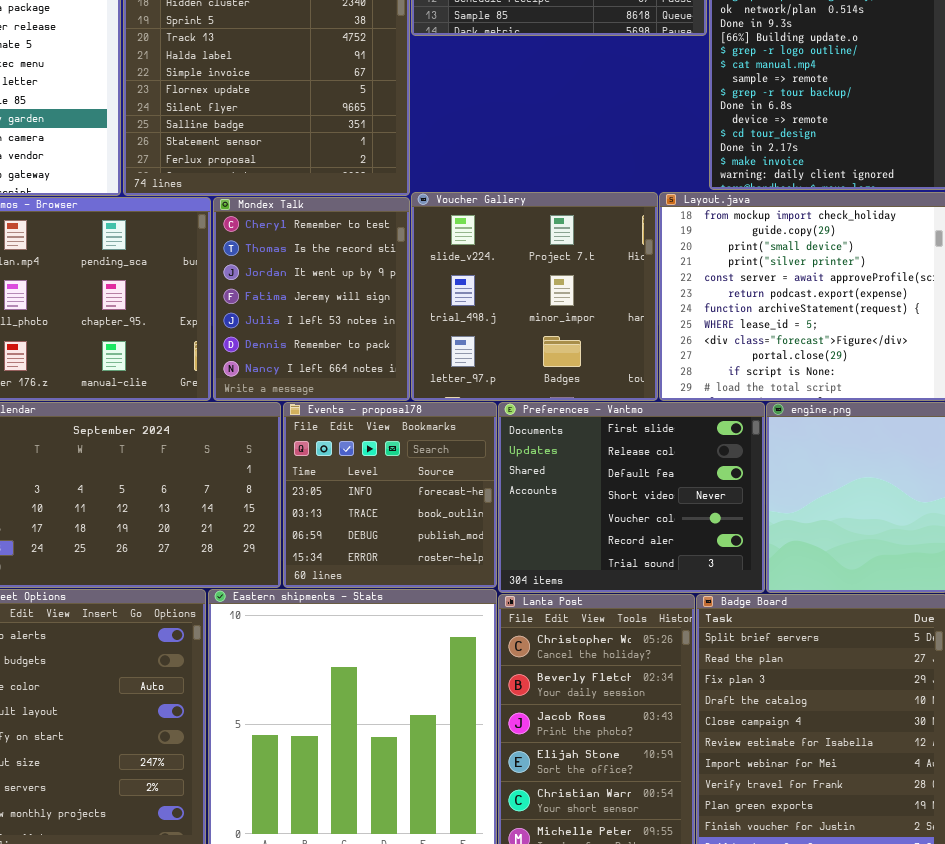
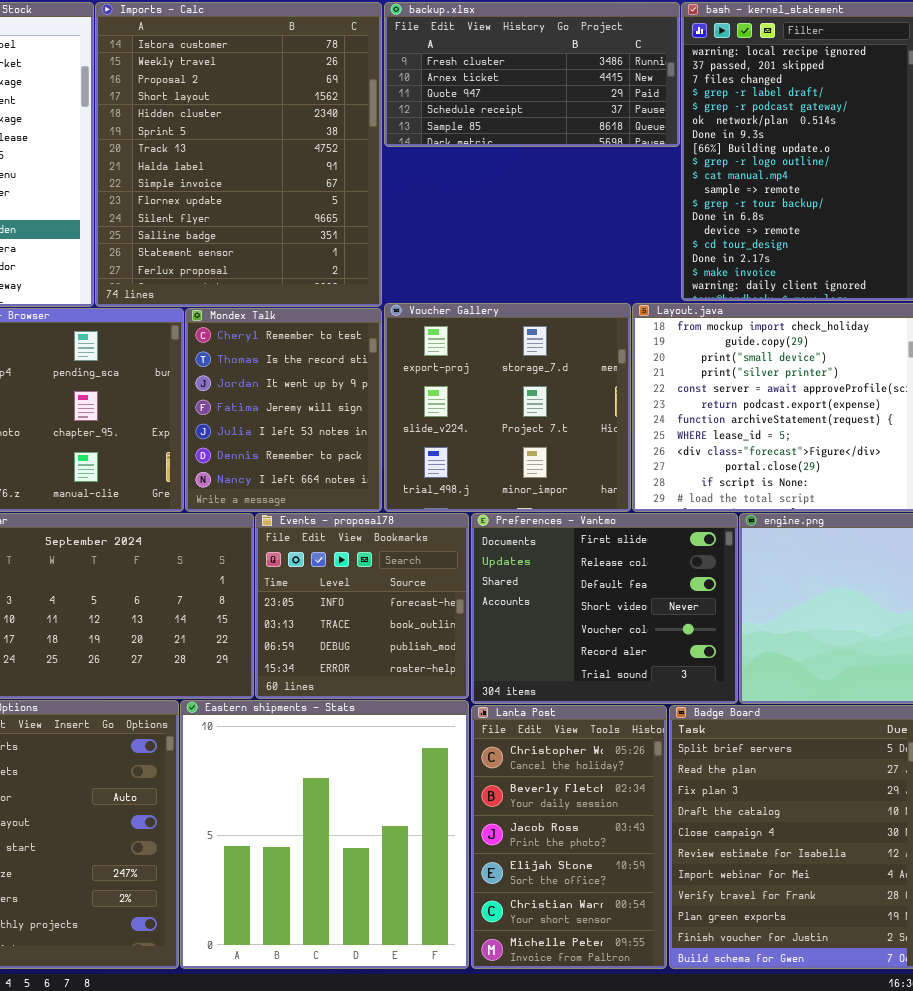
Voucher Gallery: [411,192,658,401] -> [384,303,631,512], scrolled up 1 row

